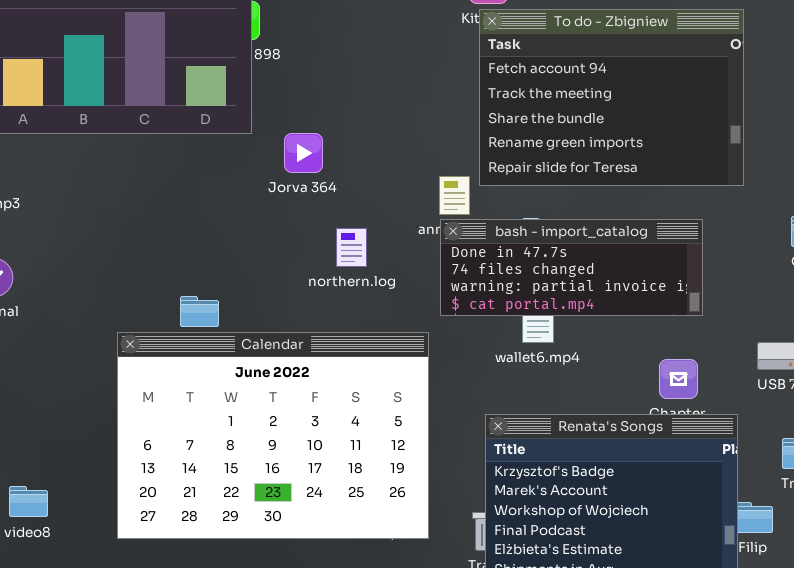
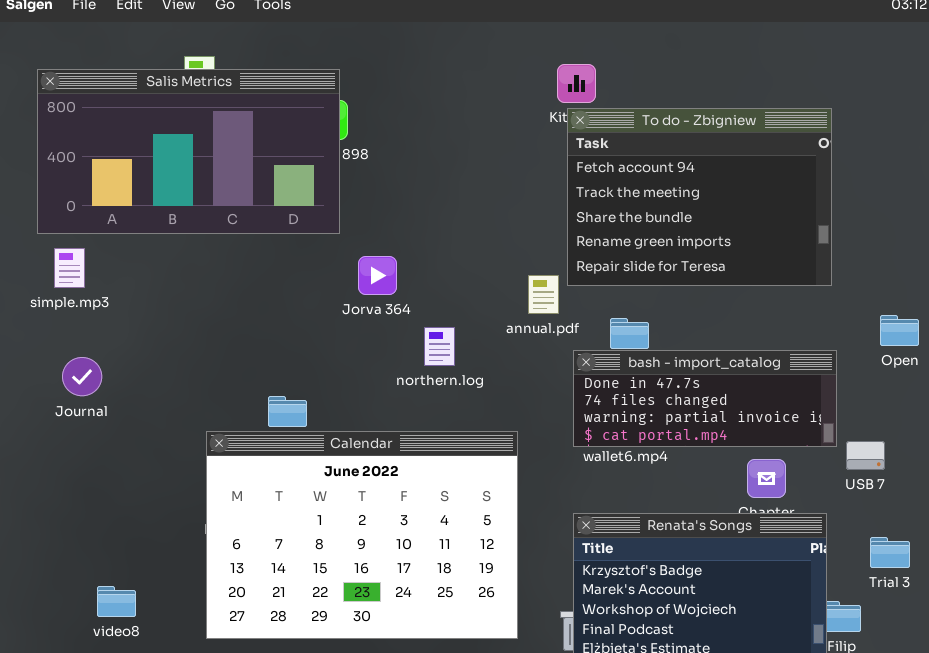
Jorva 364: [284,133,323,173] -> [358,256,397,295], moved
bash - import_catalog: [440,219,703,316] -> [573,350,837,447], moved

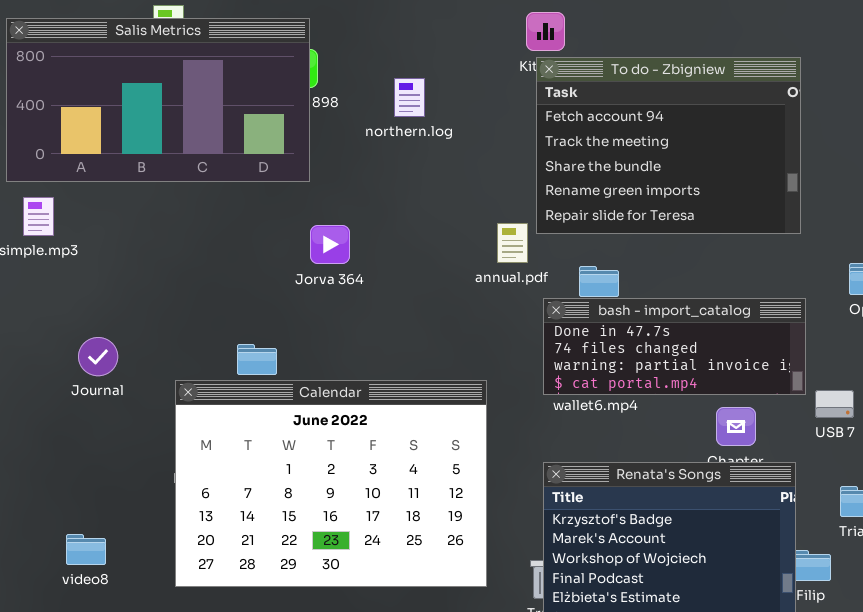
Jorva 364: [358,256,397,295] -> [310,225,350,264], moved
northern.log: [424,327,455,366] -> [394,78,425,117], moved
Journal: [62,357,102,396] -> [78,337,118,376], moved

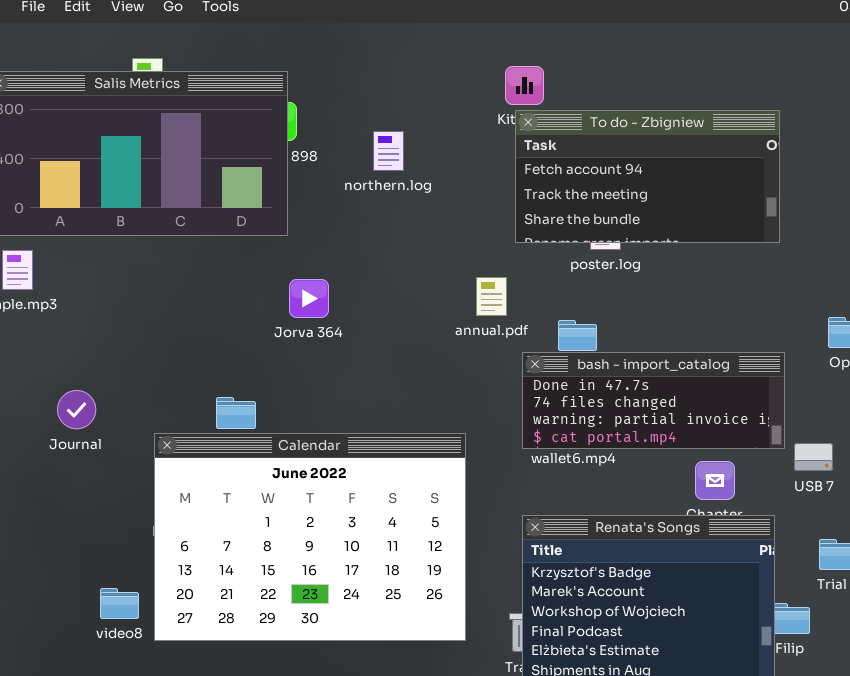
To do - Zbigniew: [536,57,801,234] -> [515,110,780,243], resized
video8: [66,534,106,565] -> [100,588,139,619], moved

